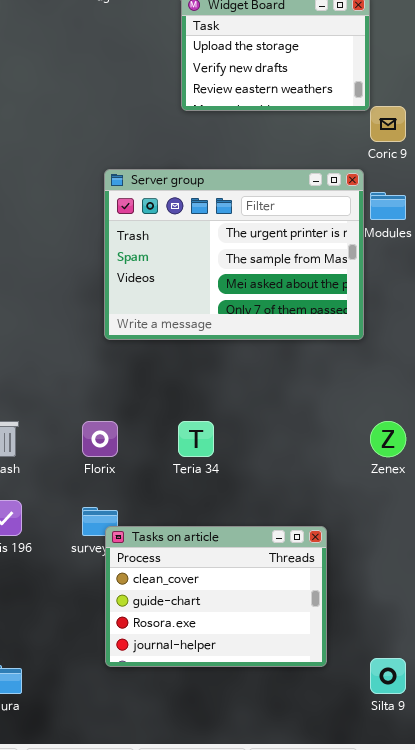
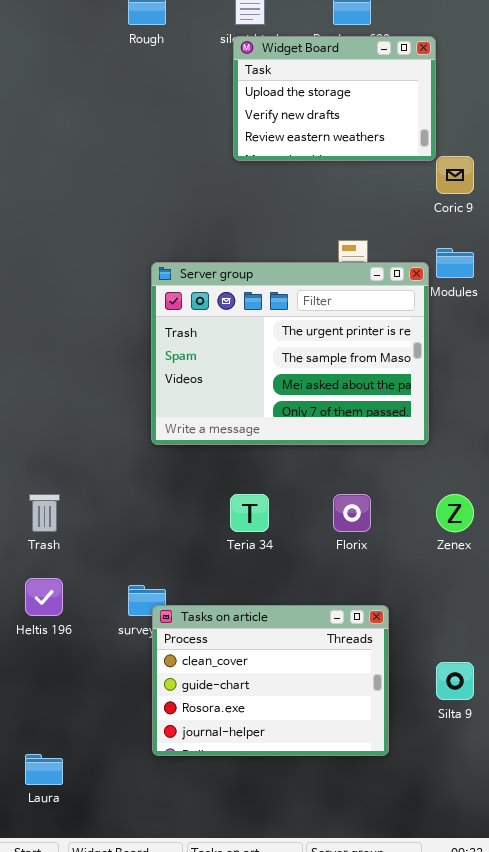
Server group: [104,169,364,340] -> [151,262,429,445], moved
Florix: [82,421,118,457] -> [333,494,371,532], moved
Silta 9: [370,658,406,694] -> [436,662,474,700], moved

